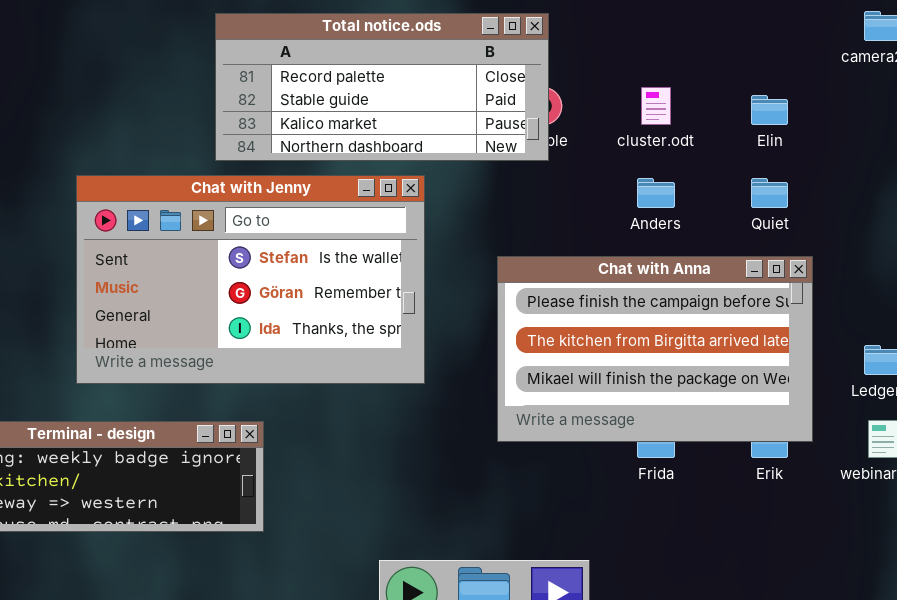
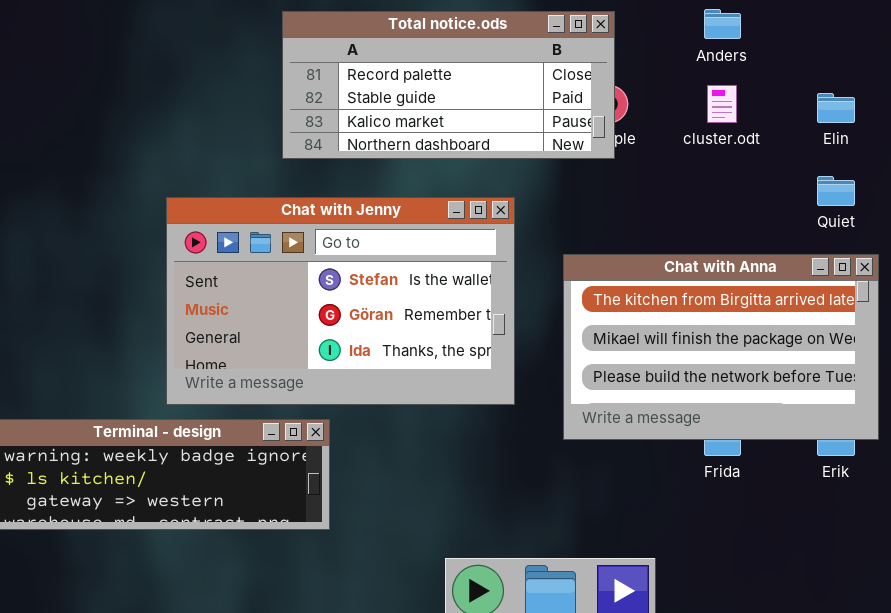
Chat with Jenny: [76,175,425,384] -> [166,197,515,405], moved
Anders: [637,178,675,208] -> [704,9,741,39], moved
Chat with Anna: [497,256,813,442] -> [563,254,879,440], scrolled down 1 row

